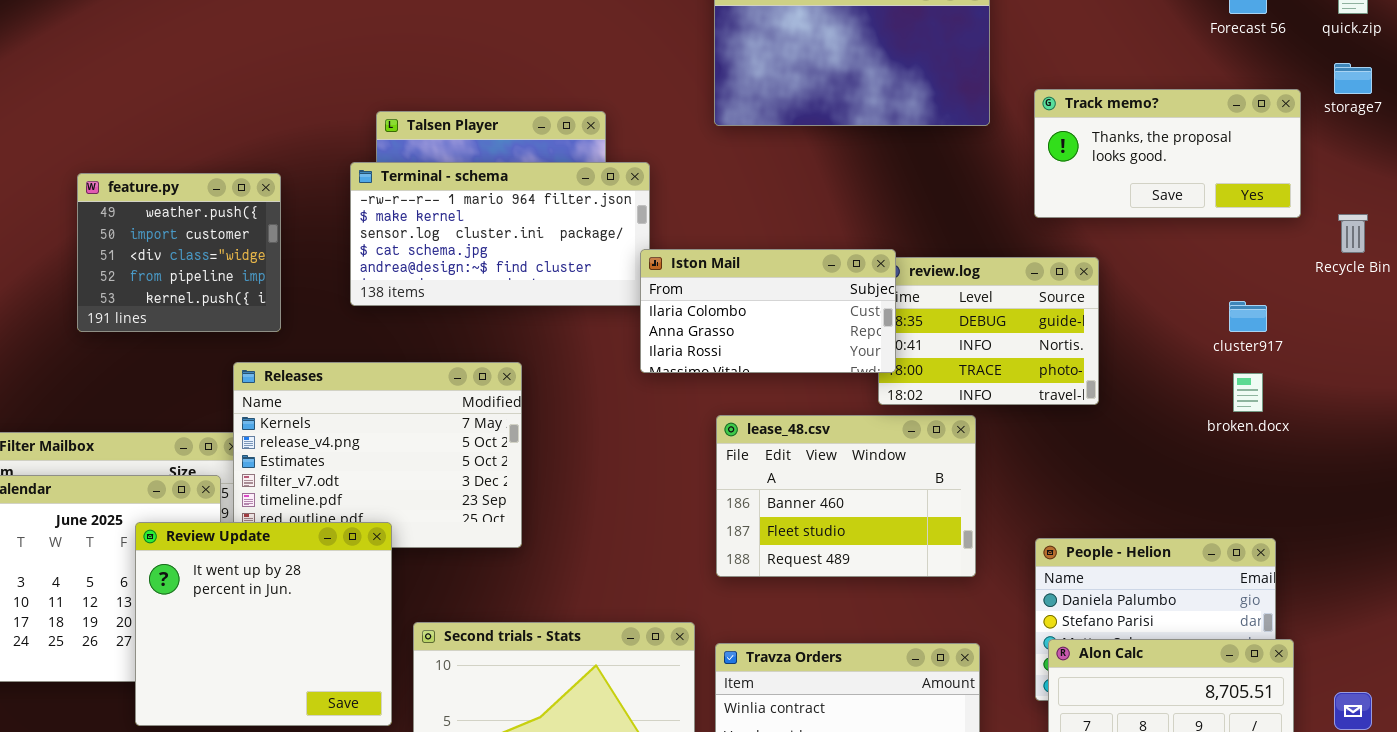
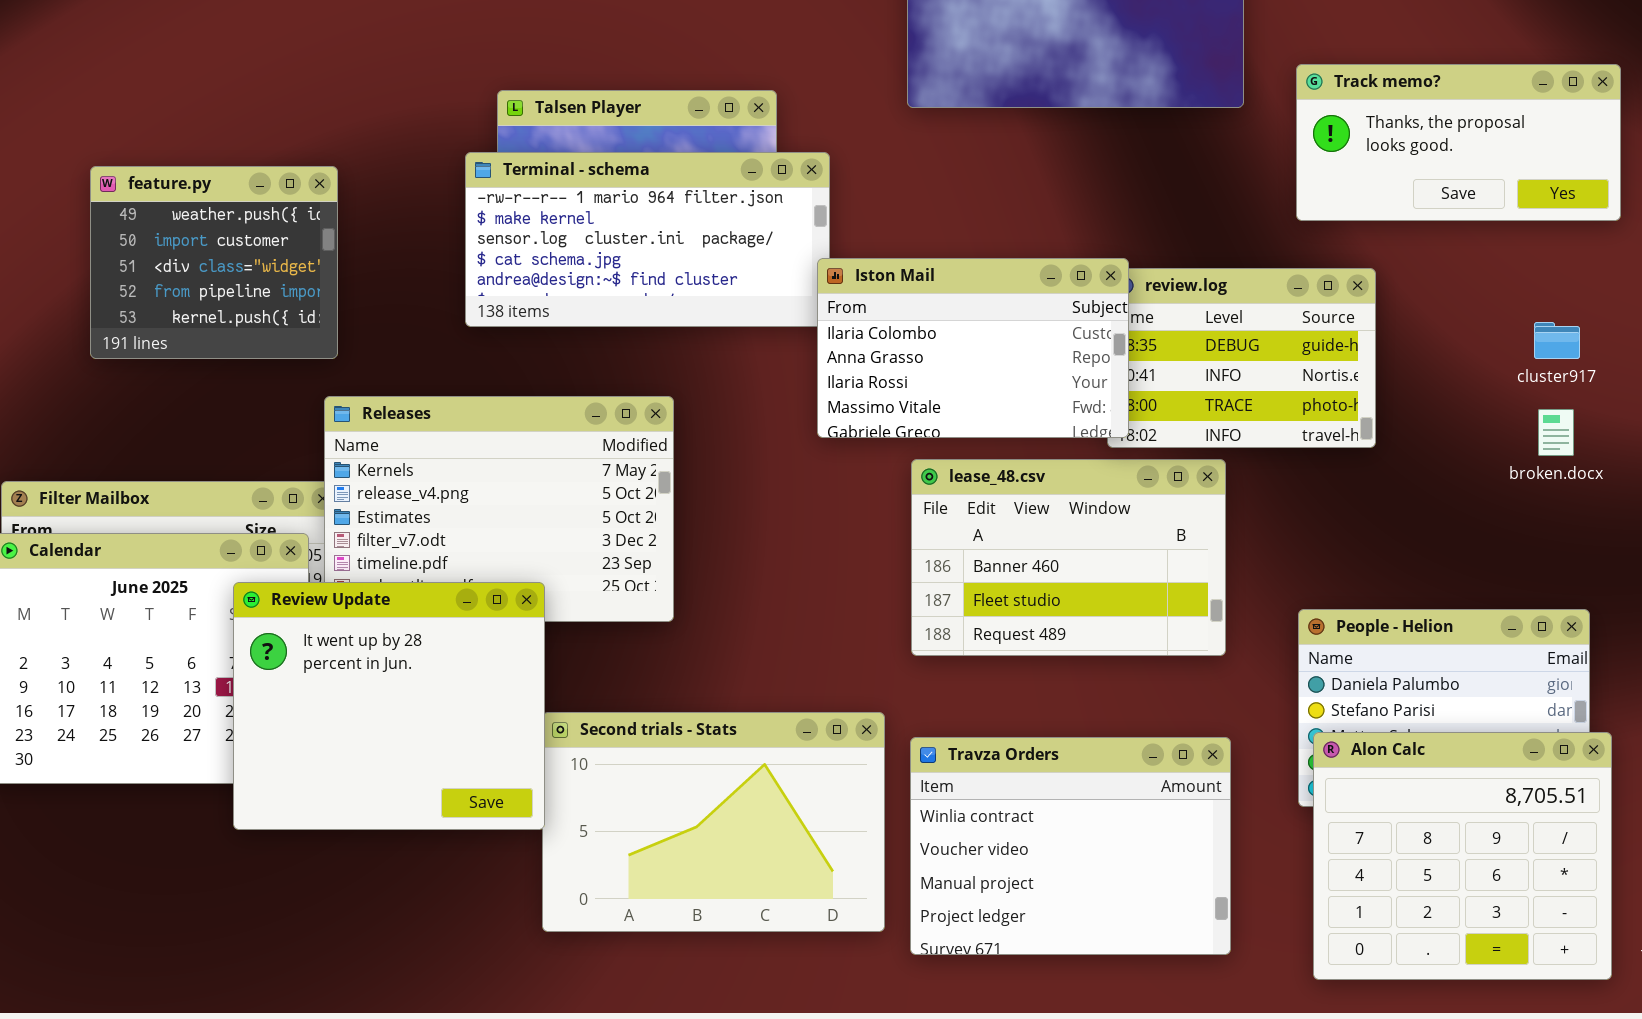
feature.py: [77,173,281,332] -> [90,166,338,359], moved
Iston Mail: [640,249,896,373] -> [817,258,1129,438], resized
Review Update: [135,522,392,726] -> [233,582,545,830], moved

